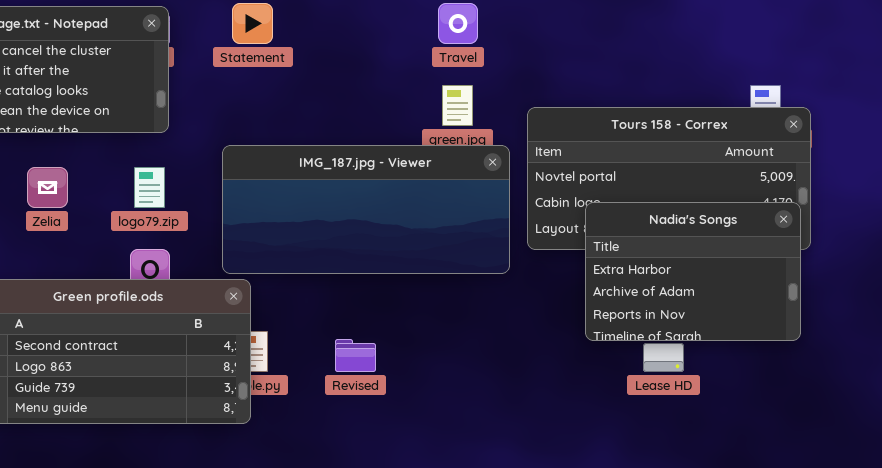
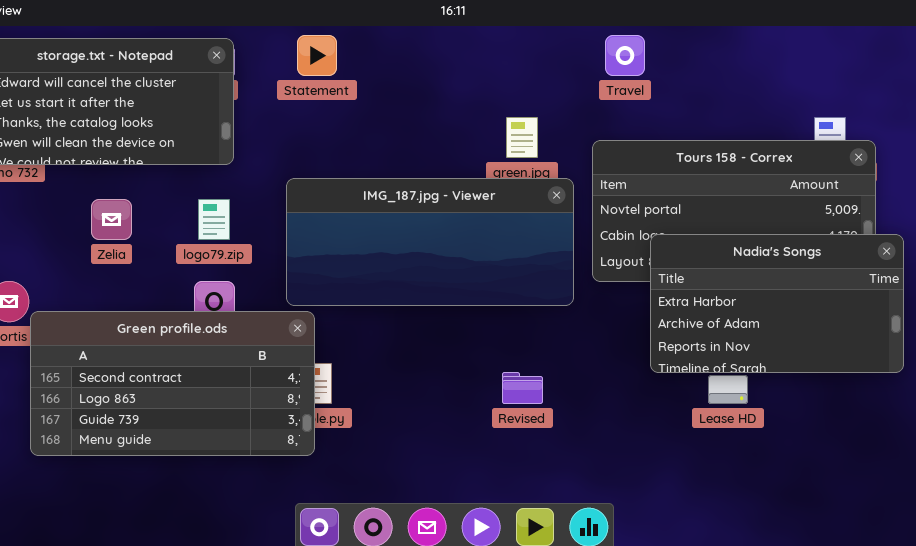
Travel: [438,3,478,44] -> [605,35,645,76], moved
Nadia's Songs: [585,202,801,341] -> [650,234,904,373], resized
Revised: [335,339,376,372] -> [502,372,543,404], moved

